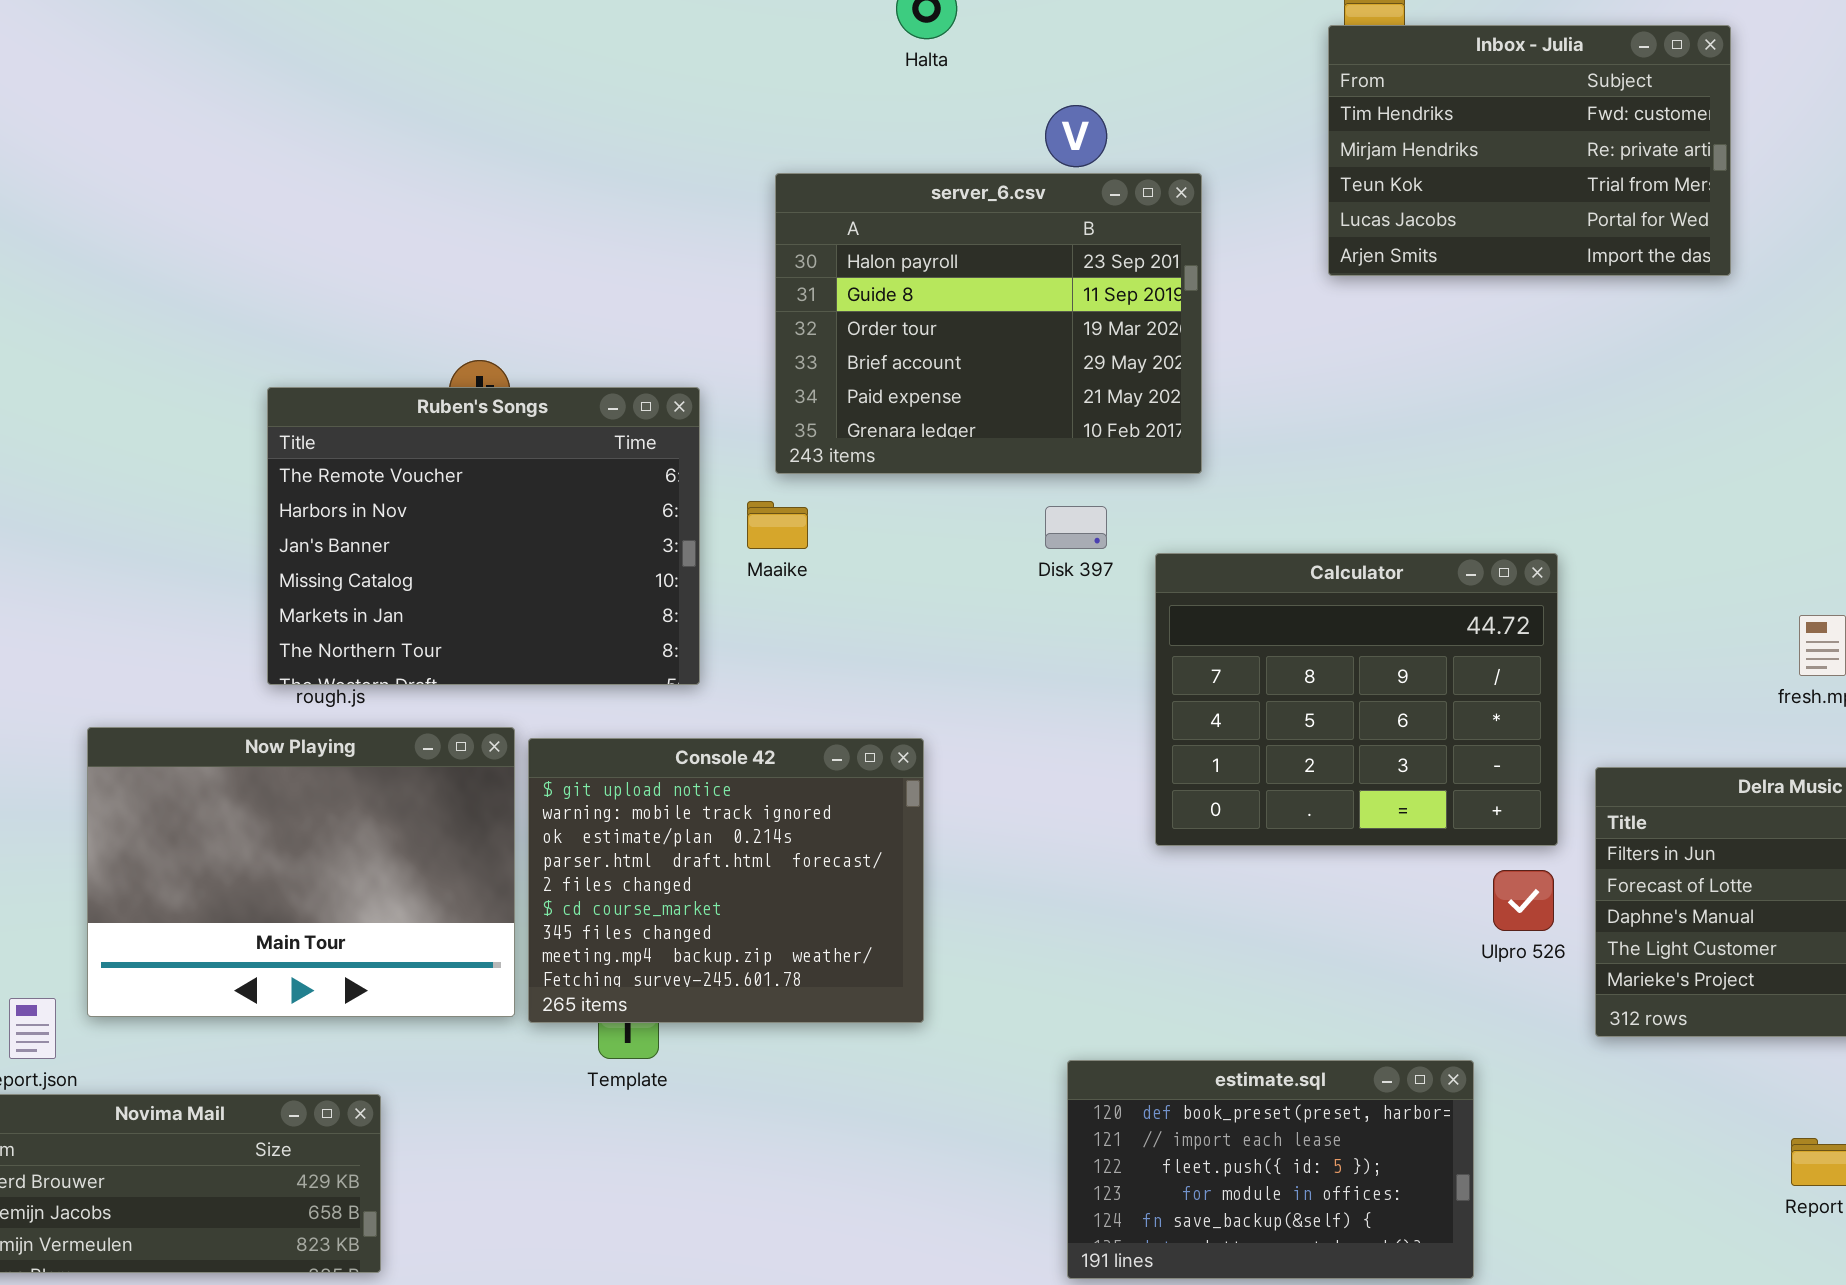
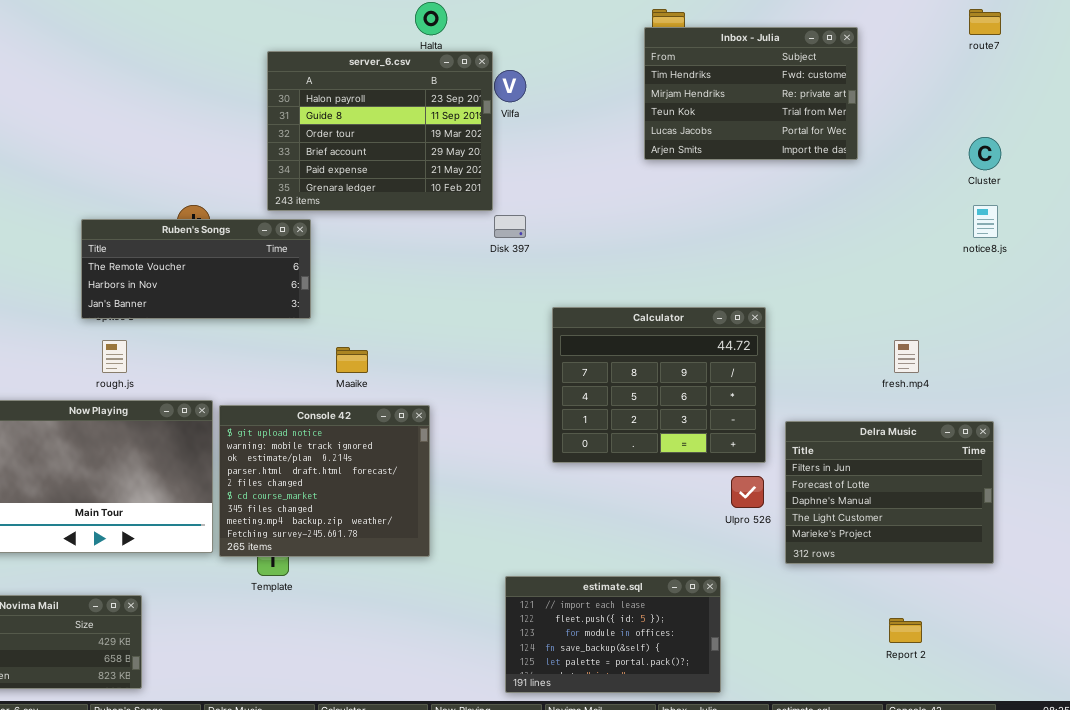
server_6.csv: [775,173,1202,474] -> [267,51,493,211], moved
Ruben's Songs: [267,387,700,685] -> [81,219,311,319], resized
Maaike: [747,501,808,549] -> [336,347,368,373], moved
Disk 397: [1045,506,1107,549] -> [494,215,526,238], moved
estimate.sql: [1067,1060,1474,1279] -> [505,576,721,693], scrolled down 1 row

